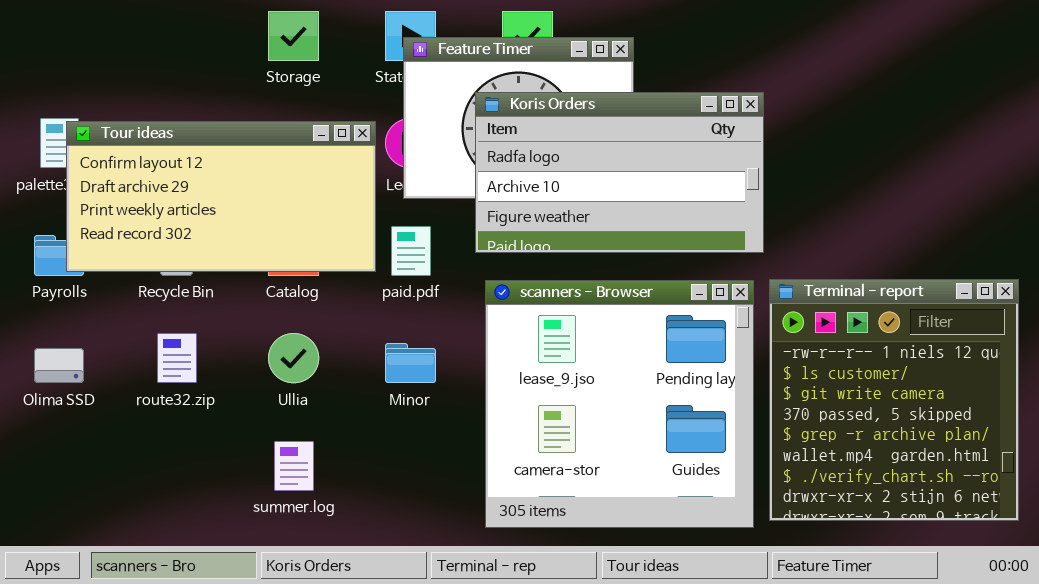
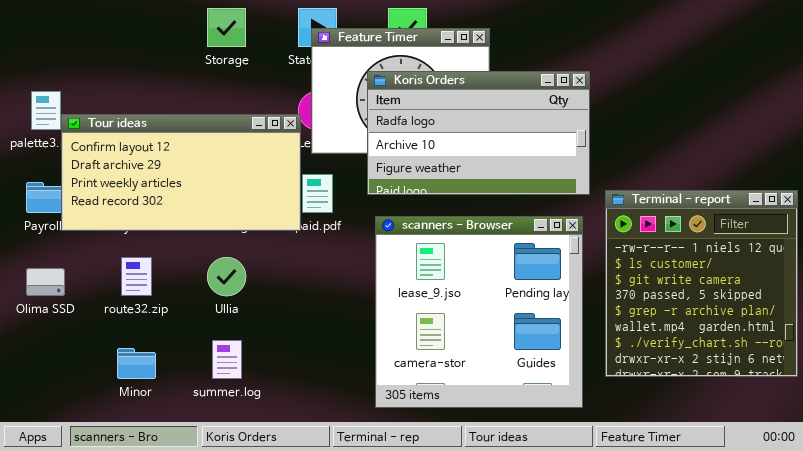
Tour ideas: [66,121,376,272] -> [61,114,301,231], moved
Terminal - report: [769,279,1019,521] -> [605,190,798,377], moved
Minor: [385,343,436,383] -> [117,348,156,379], moved

